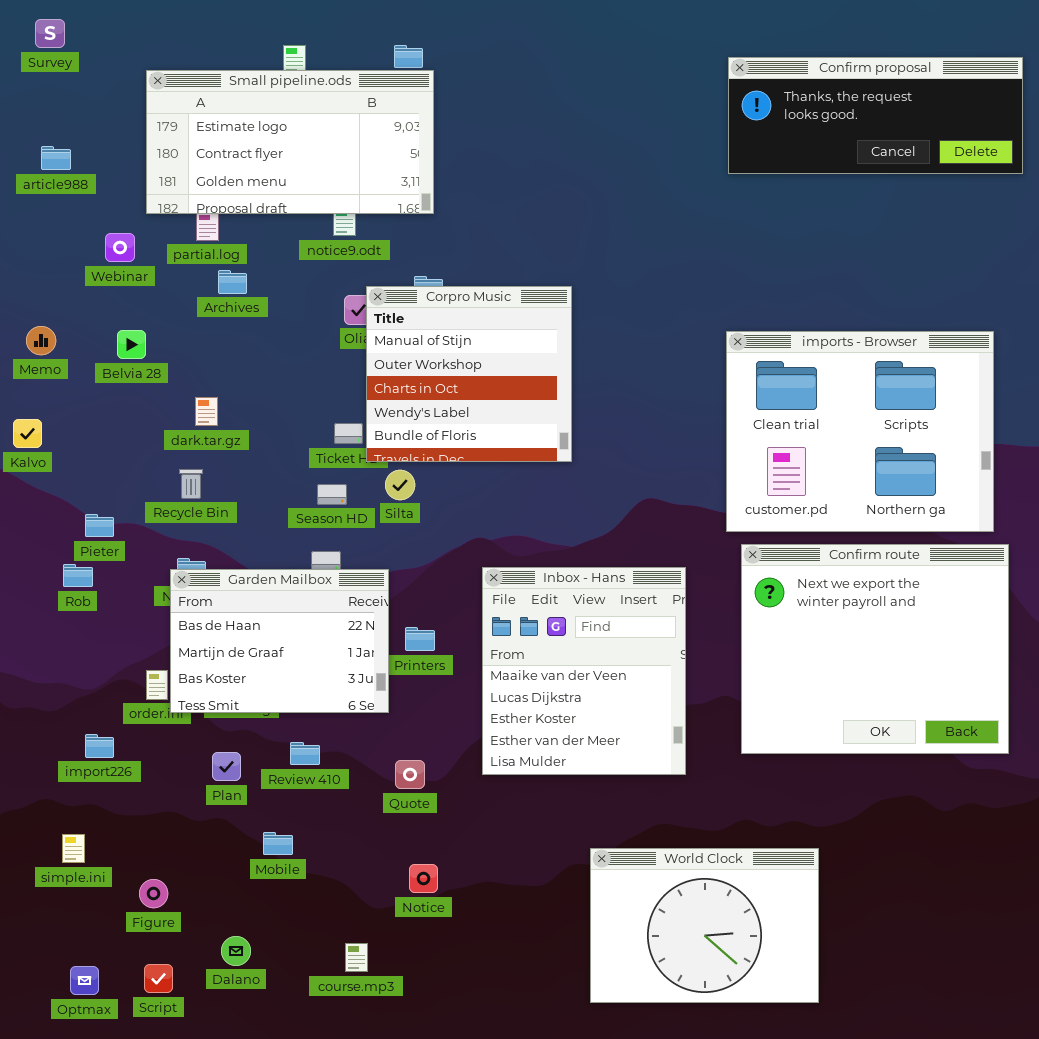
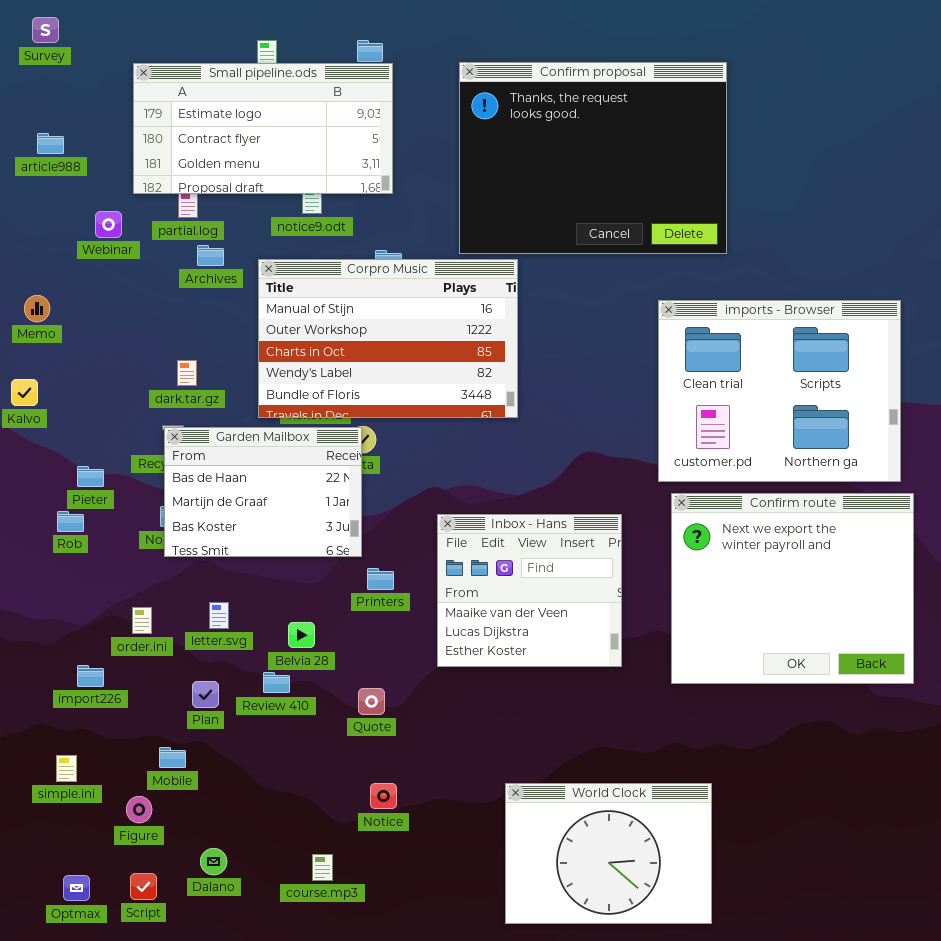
Confirm proposal: [728,57,1023,174] -> [459,62,727,254], moved, resized
Corpro Music: [366,286,572,462] -> [258,259,518,418], resized
Belvia 28: [117,330,146,359] -> [288,622,315,648], moved
Inbox - Hans: [482,567,686,775] -> [437,514,622,667], resized
Garden Mailbox: [170,569,389,713] -> [164,427,362,557], moved
Mobile: [263,832,293,855] -> [159,747,186,768], moved
World Clock: [590,848,819,1003] -> [505,783,712,924], moved

